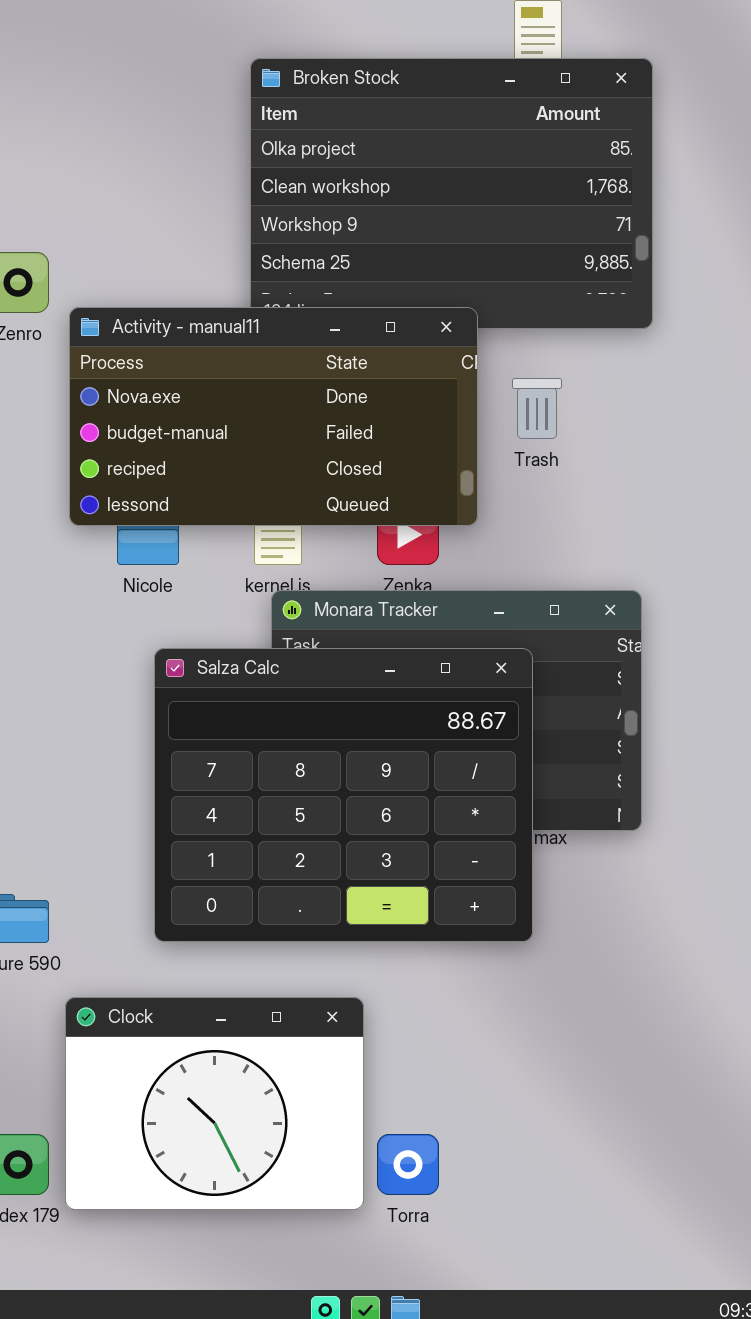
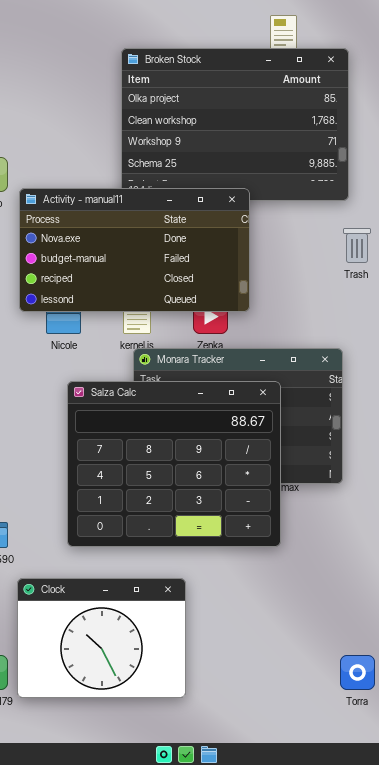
Trash: [512,378,562,439] -> [343,228,371,263], moved
Torra: [377,1134,439,1195] -> [340,655,375,690], moved

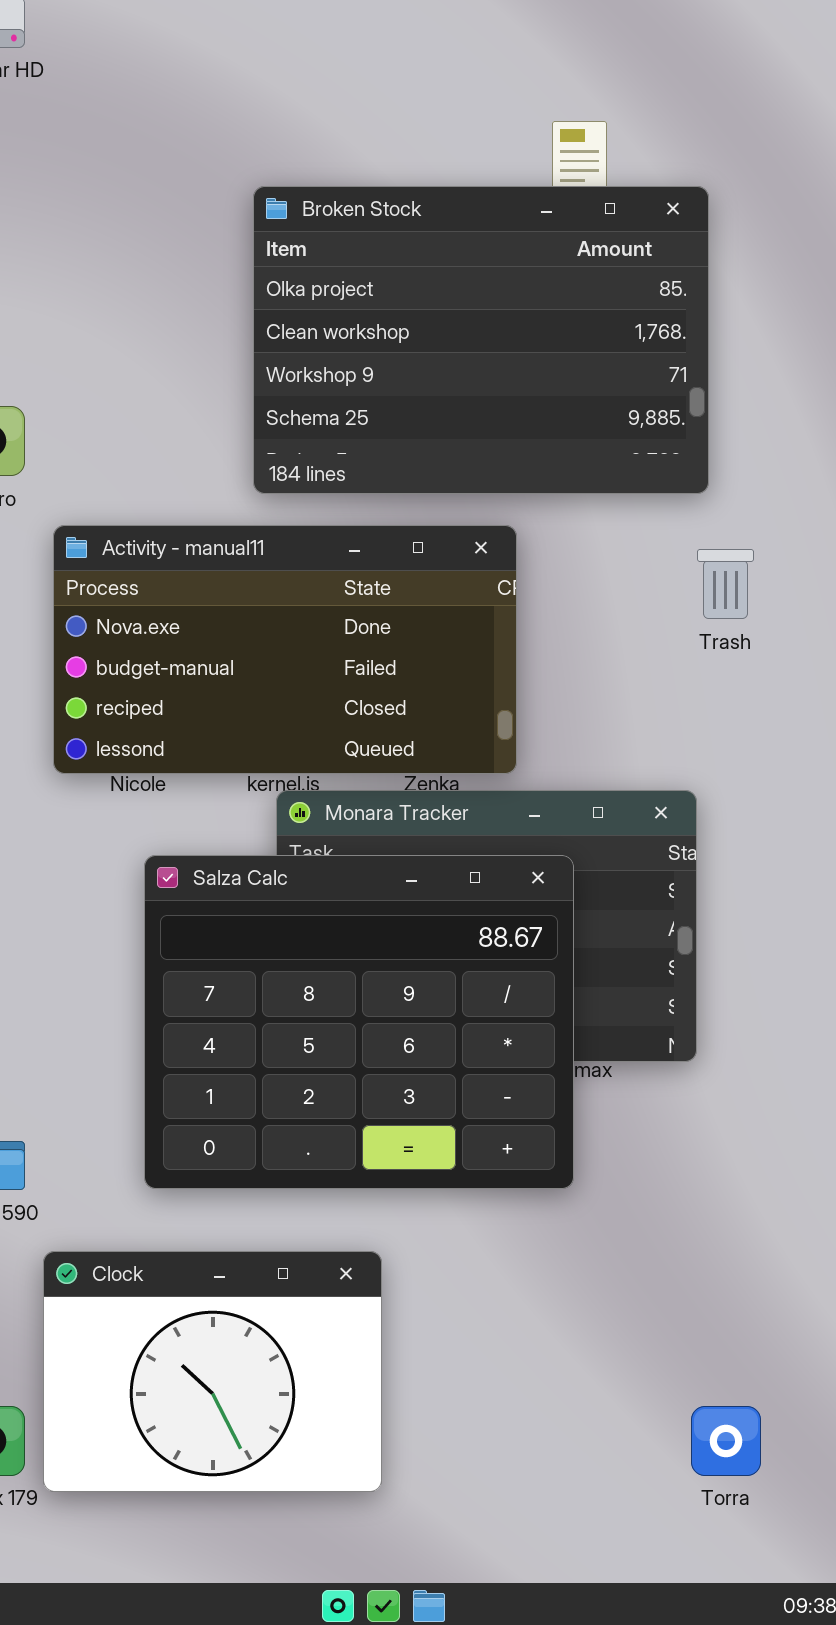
Activity - manual11: [19,188,250,312] -> [53,525,517,774], moved

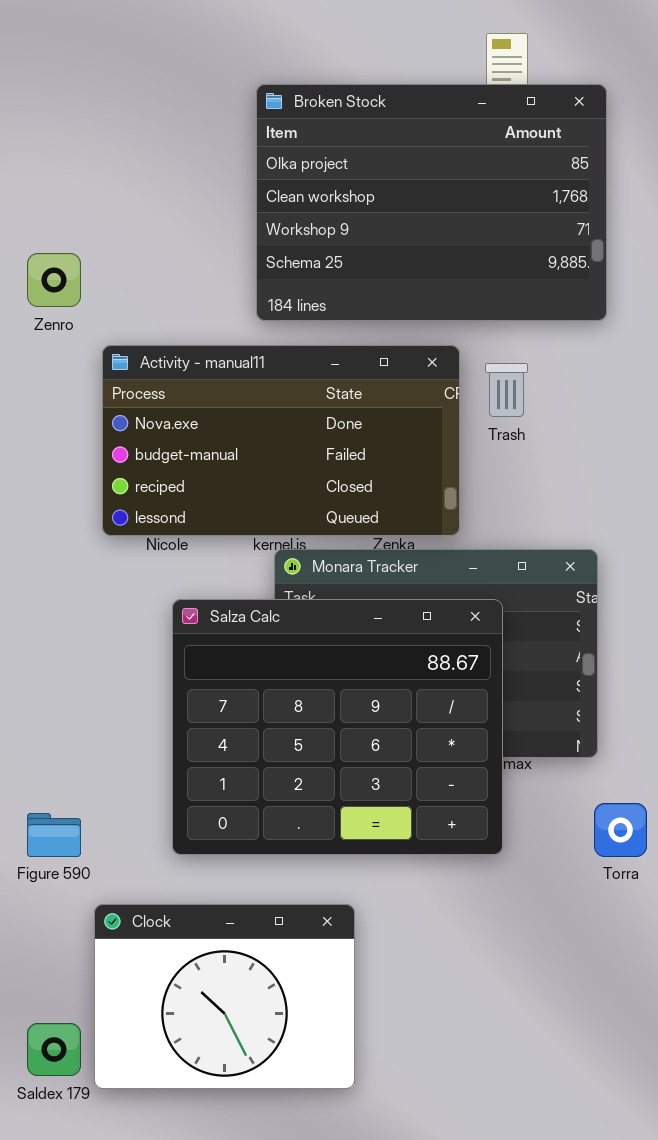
Trash: [697,549,754,619] -> [485,363,528,417], moved
Torra: [691,1406,761,1476] -> [594,803,647,857], moved

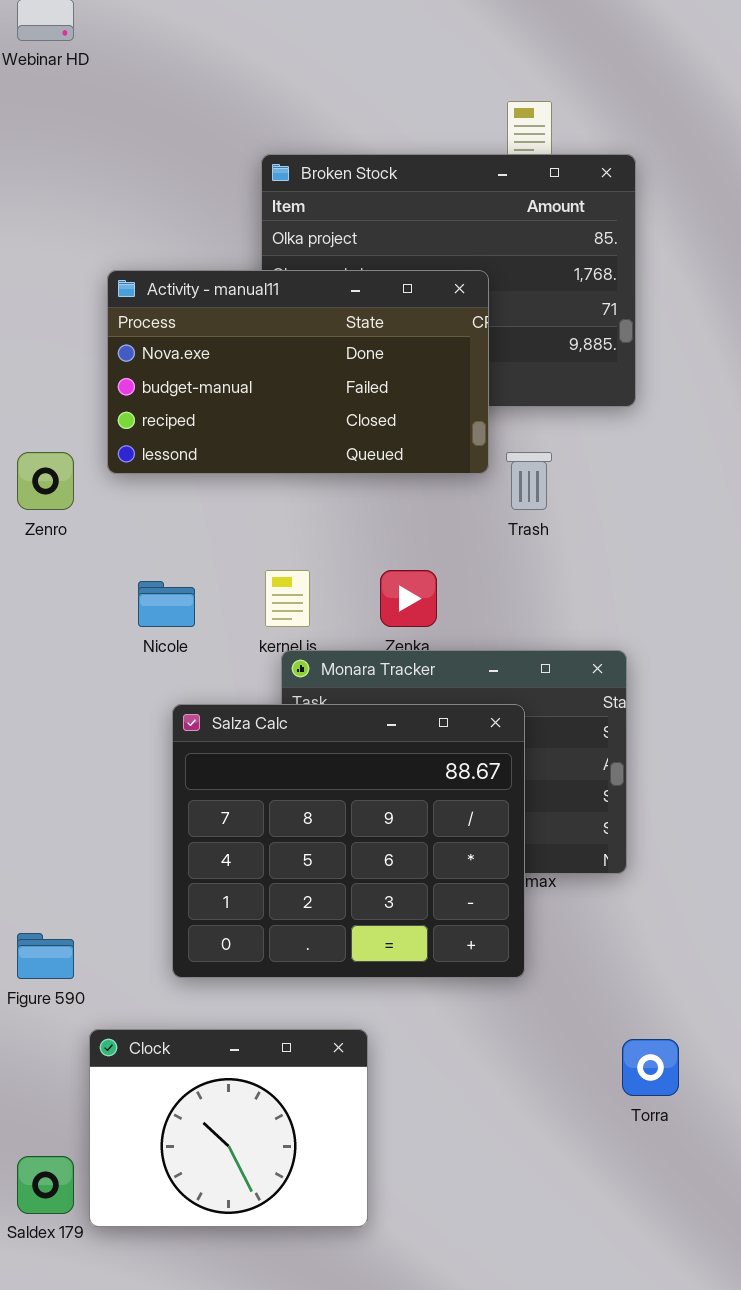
Zenro: [27,253,81,307] -> [17,452,74,510], moved
Activity - manual11: [102,345,460,536] -> [107,270,489,474], moved
Torra: [594,803,647,857] -> [622,1039,679,1096], moved

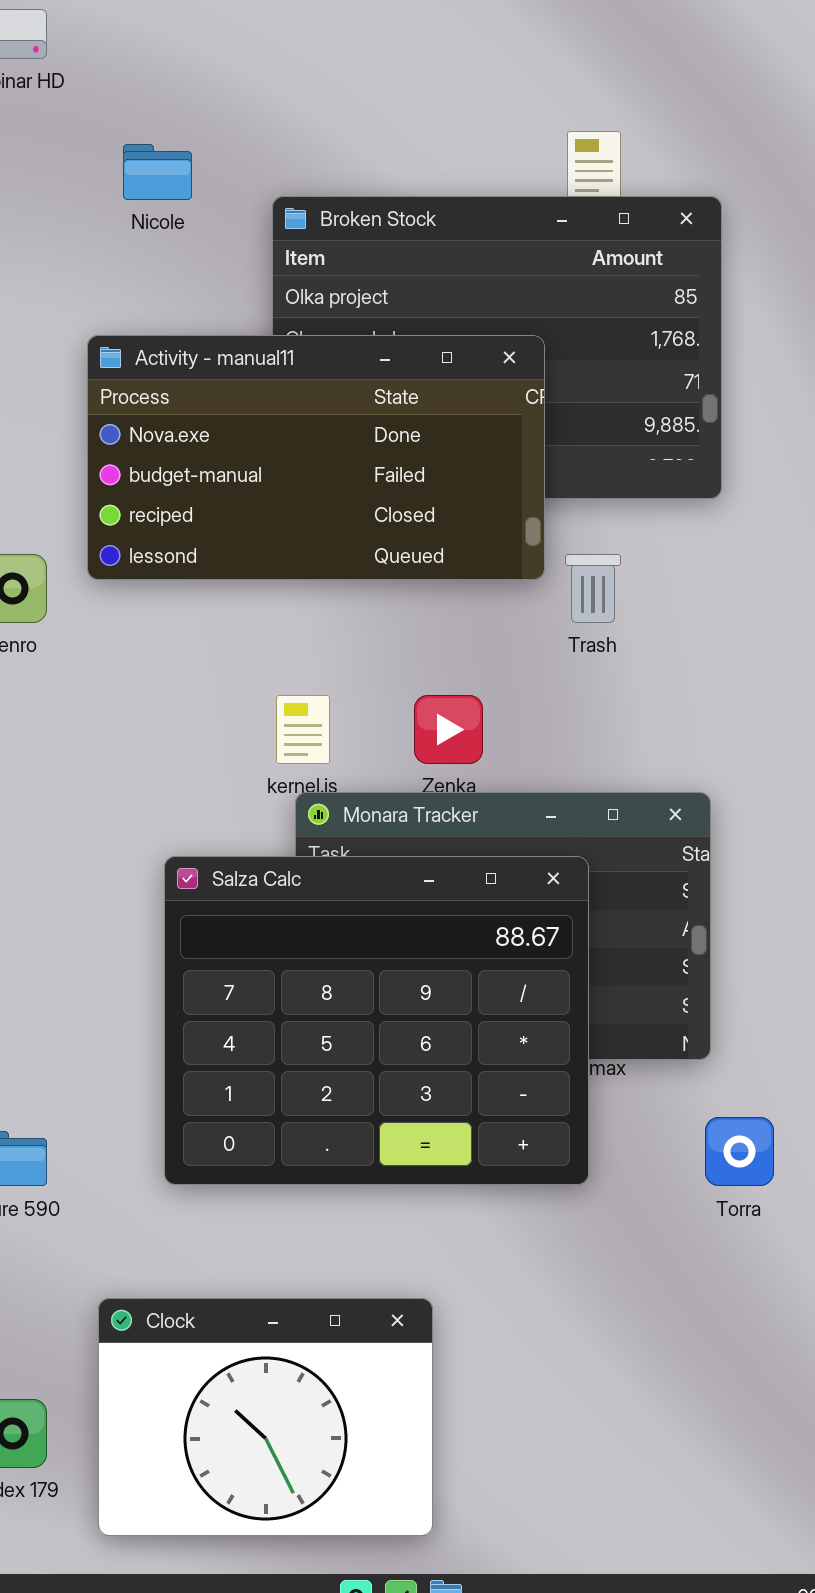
Nicole: [138,581,195,627] -> [123,144,192,200], moved
Clock: [89,1029,368,1227] -> [98,1298,433,1536], moved
Torra: [622,1039,679,1096] -> [705,1117,774,1186], moved

